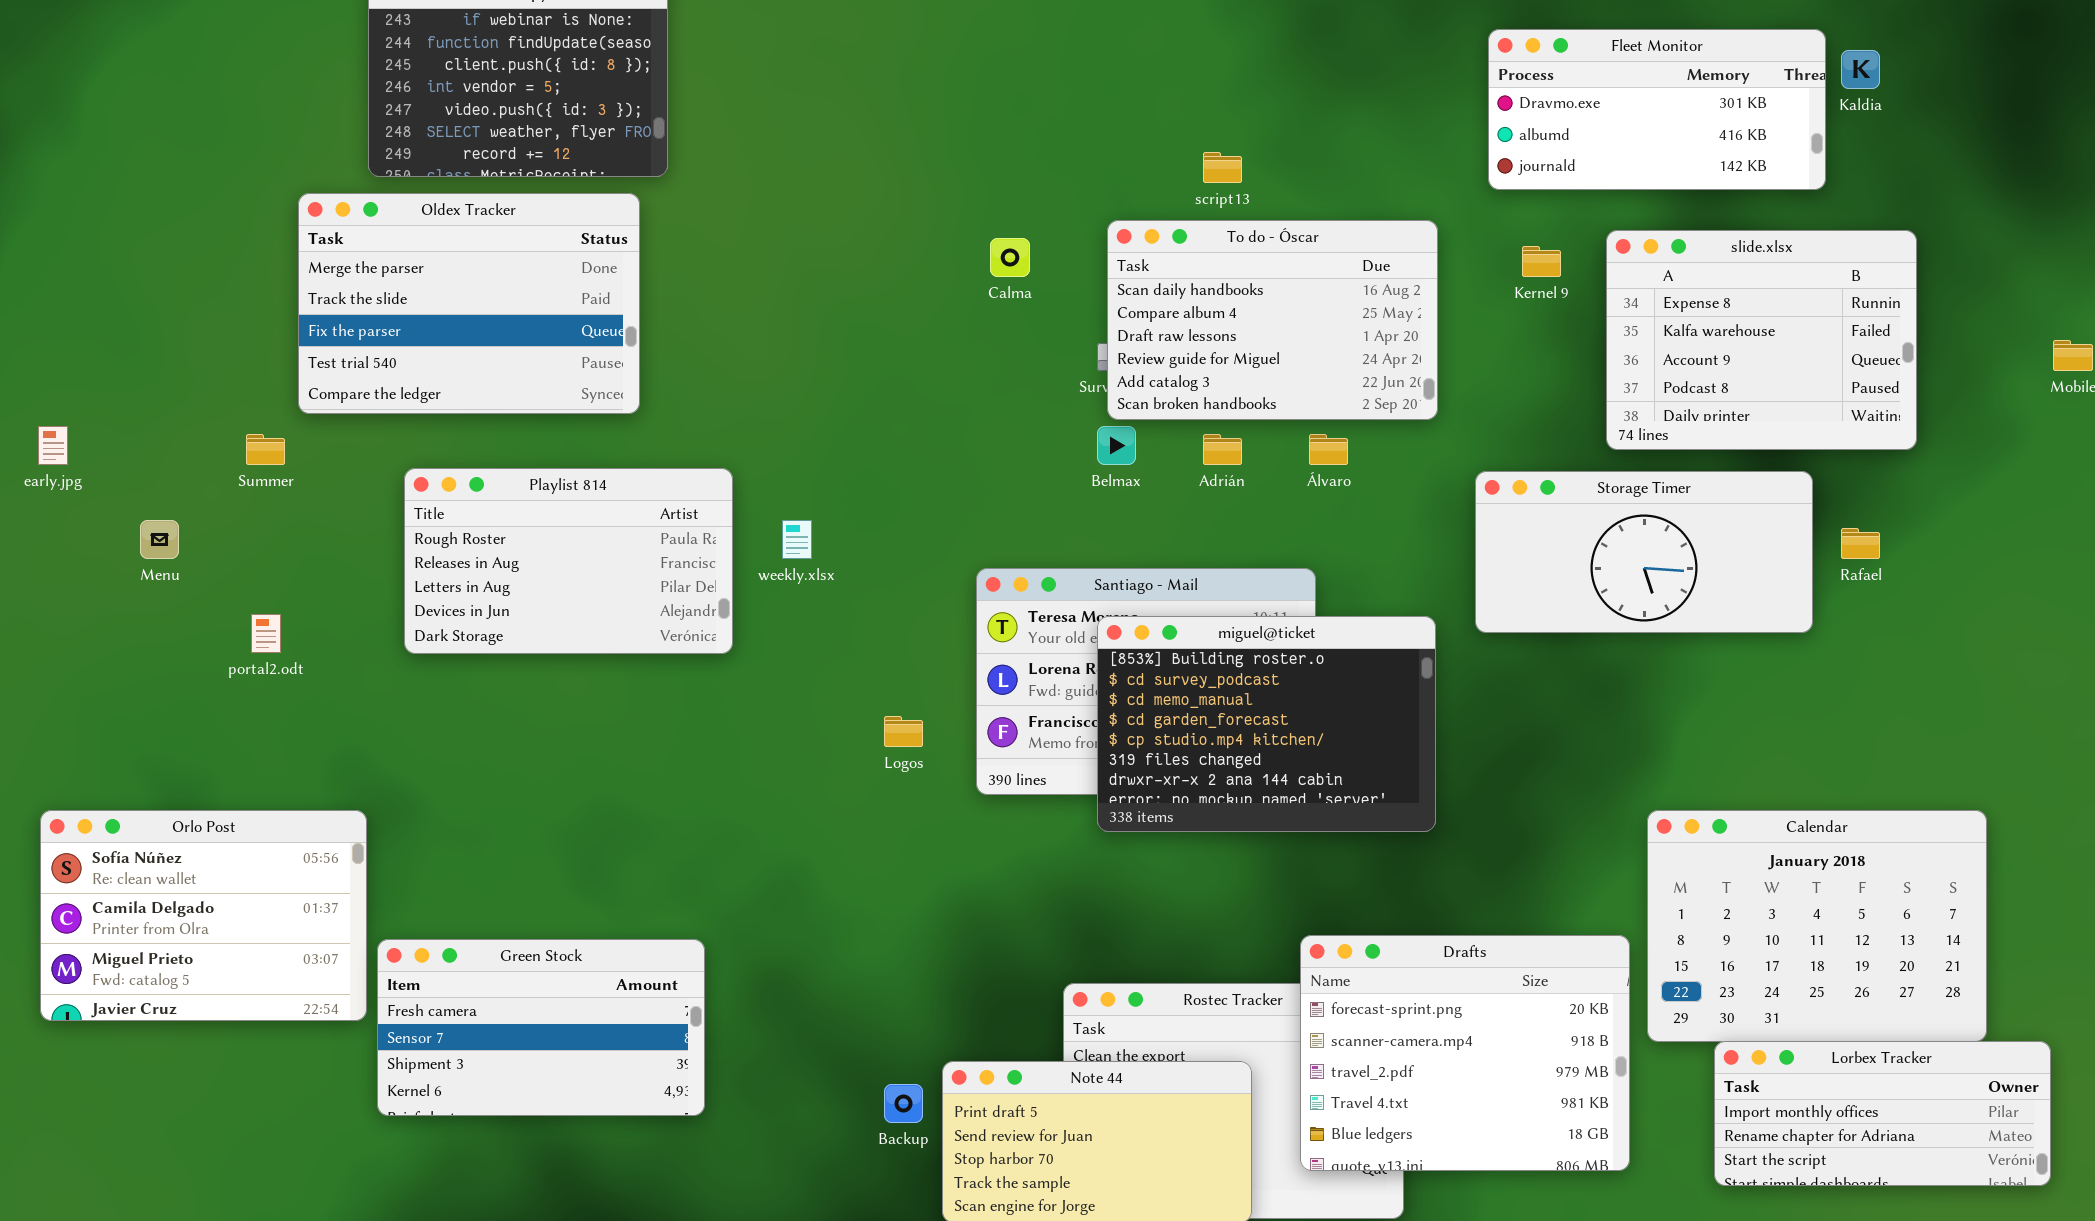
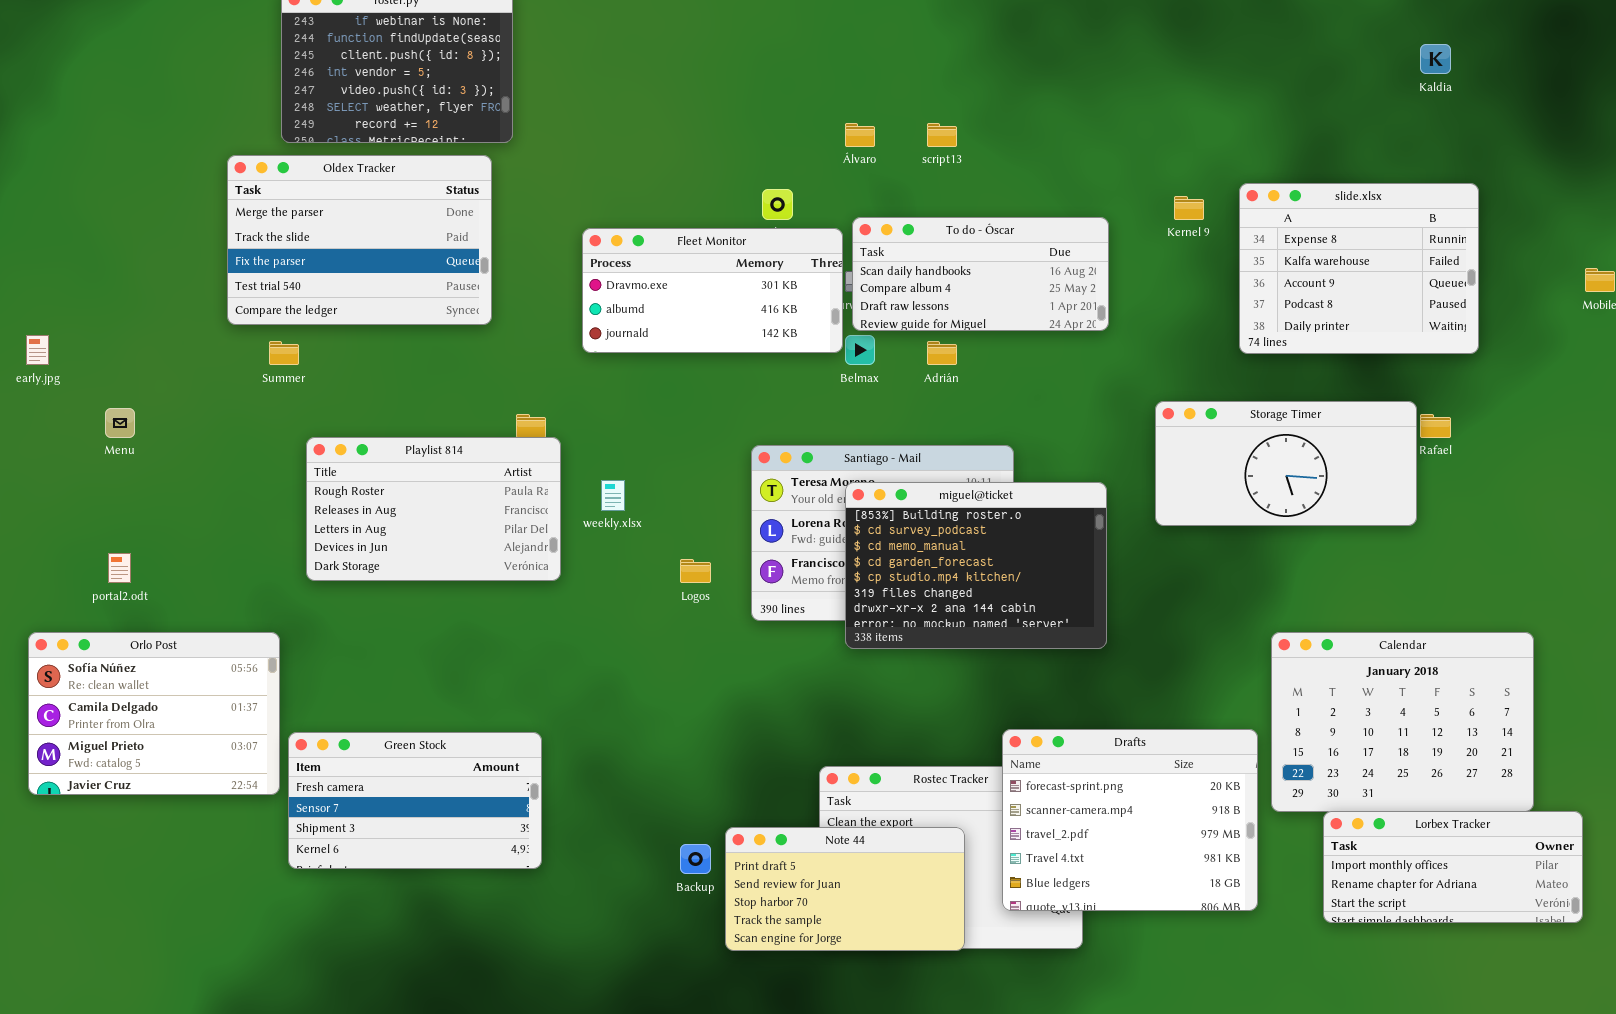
Fleet Monitor: [1488,29,1826,190] -> [582,228,843,353], moved
To do - Óscar: [1107,220,1438,420] -> [852,217,1109,331], resized
Summer: [246,434,285,465] -> [269,341,299,365], moved
Álvaro: [1309,434,1348,465] -> [845,123,875,147], moved
Playlist 814: [404,468,733,654] -> [306,437,561,581], moved
Storage Timer: [1475,471,1813,633] -> [1155,401,1417,526], moved
weekly.xlsx: [782,520,812,559] -> [601,480,625,511], moved
portal2.odt: [251,614,281,653] -> [108,553,131,583], moved

